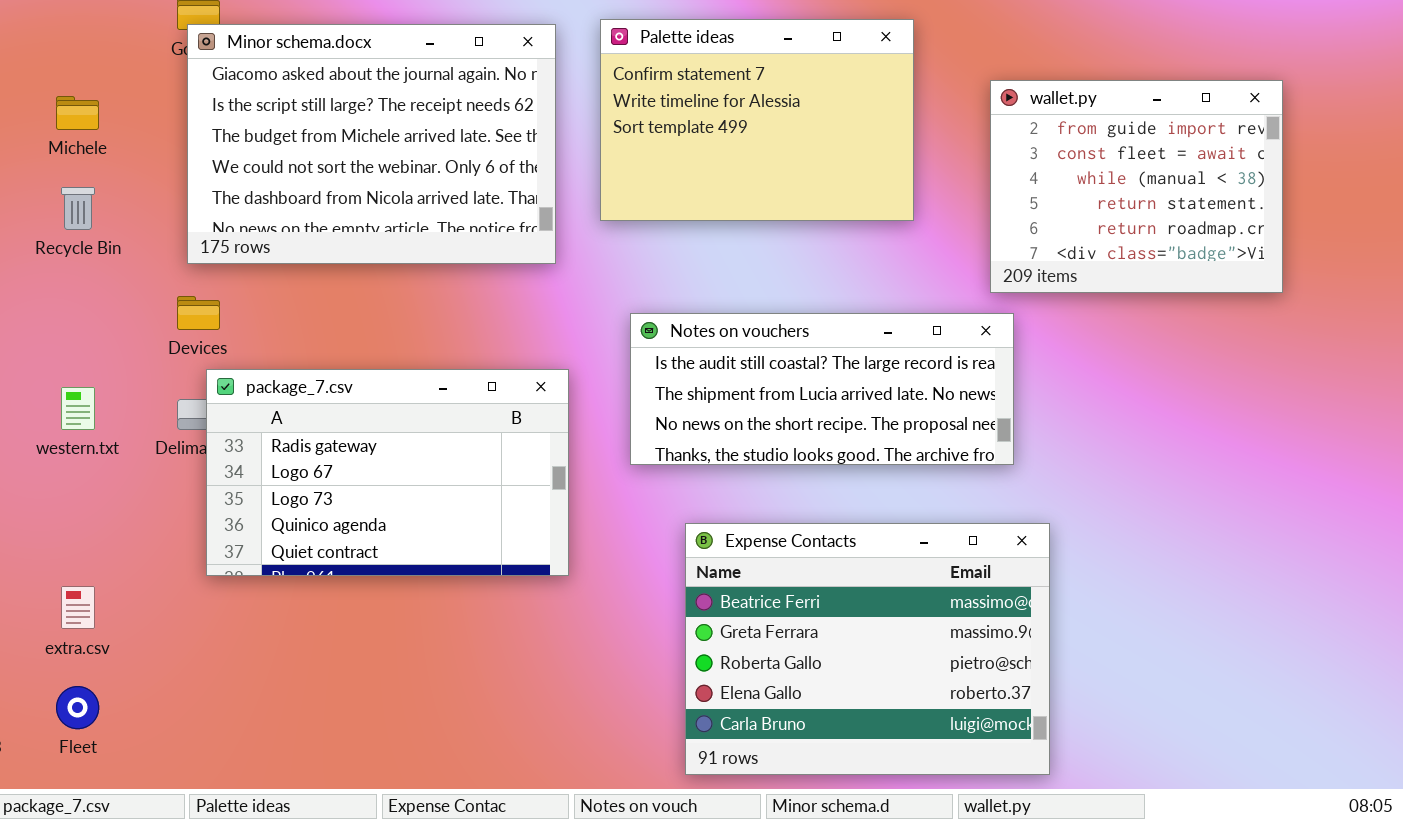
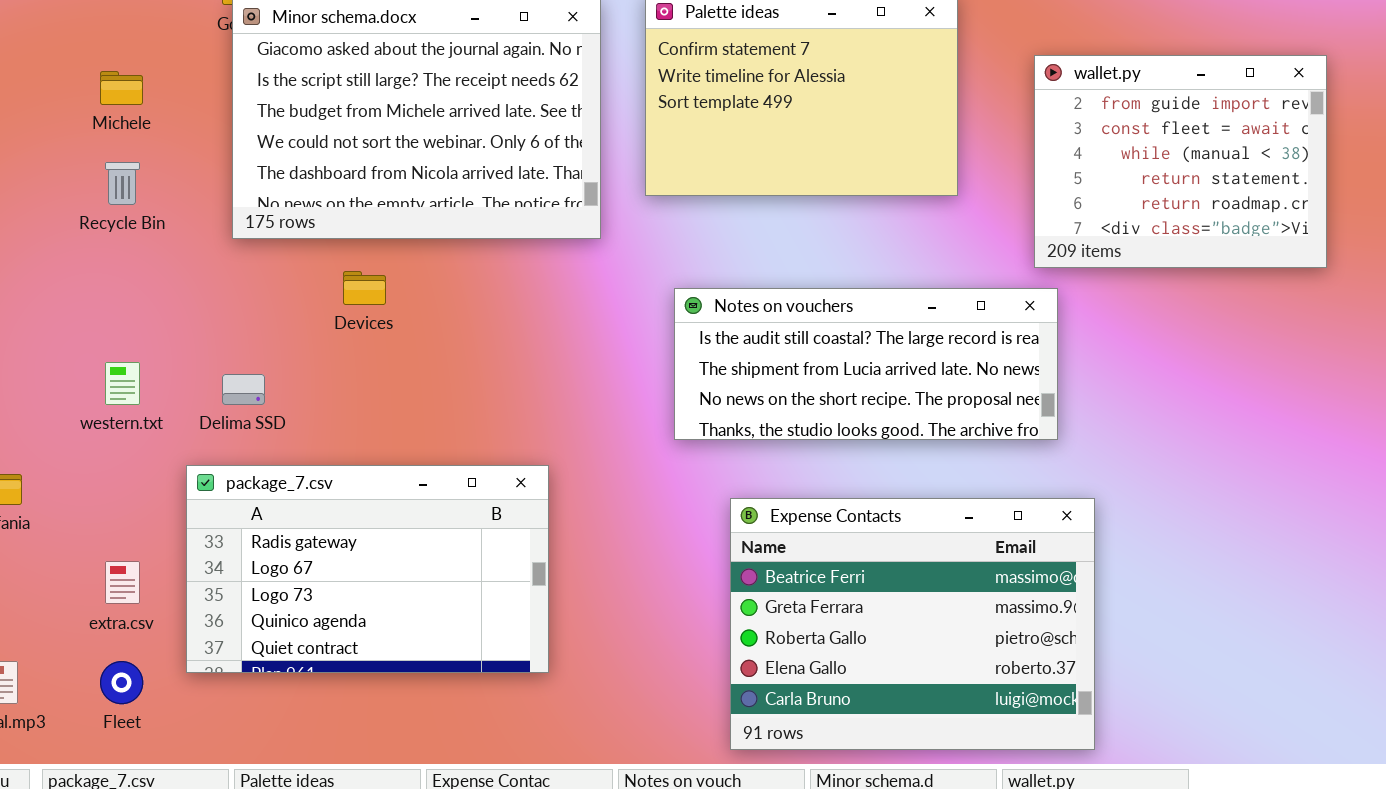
Devices: [177,296,220,330] -> [343,271,386,305], moved
package_7.csv: [206,369,569,576] -> [186,465,549,673], moved

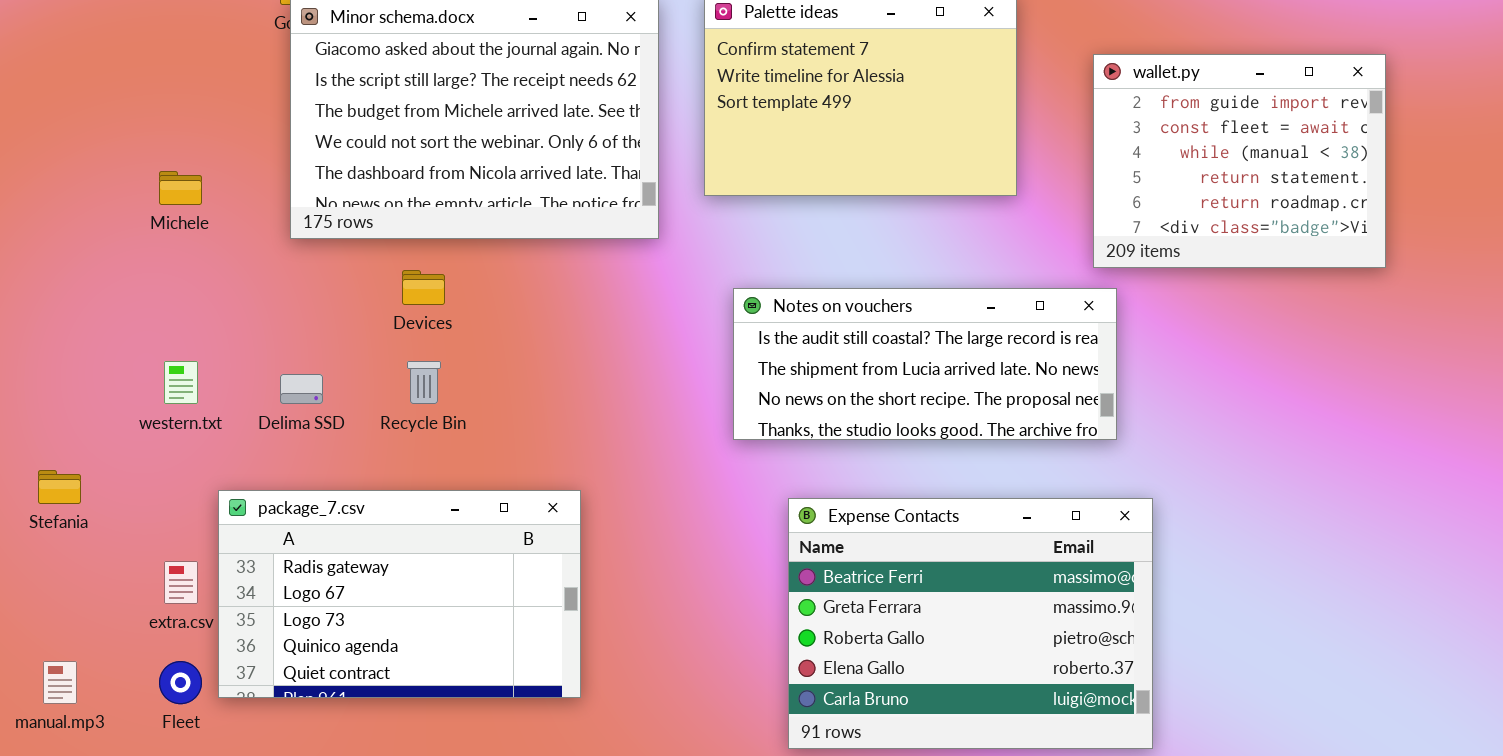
Michele: [100,71,143,105] -> [159,171,202,205], moved
Recycle Bin: [105,162,140,205] -> [407,361,441,404], moved
package_7.csv: [186,465,549,673] -> [218,490,581,698], moved

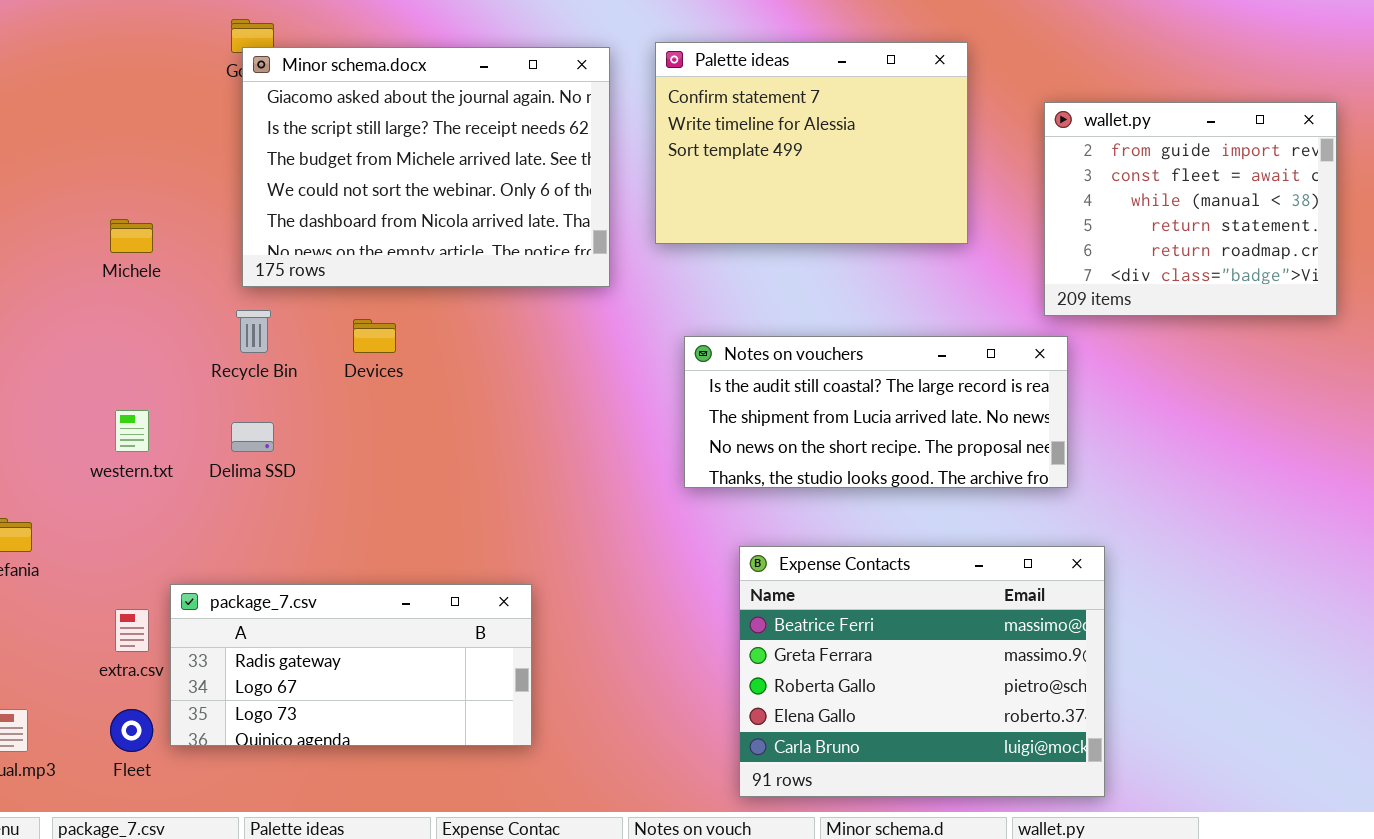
Recycle Bin: [407,361,441,404] -> [236,310,271,353], moved
package_7.csv: [218,490,581,698] -> [170,584,532,746], resized

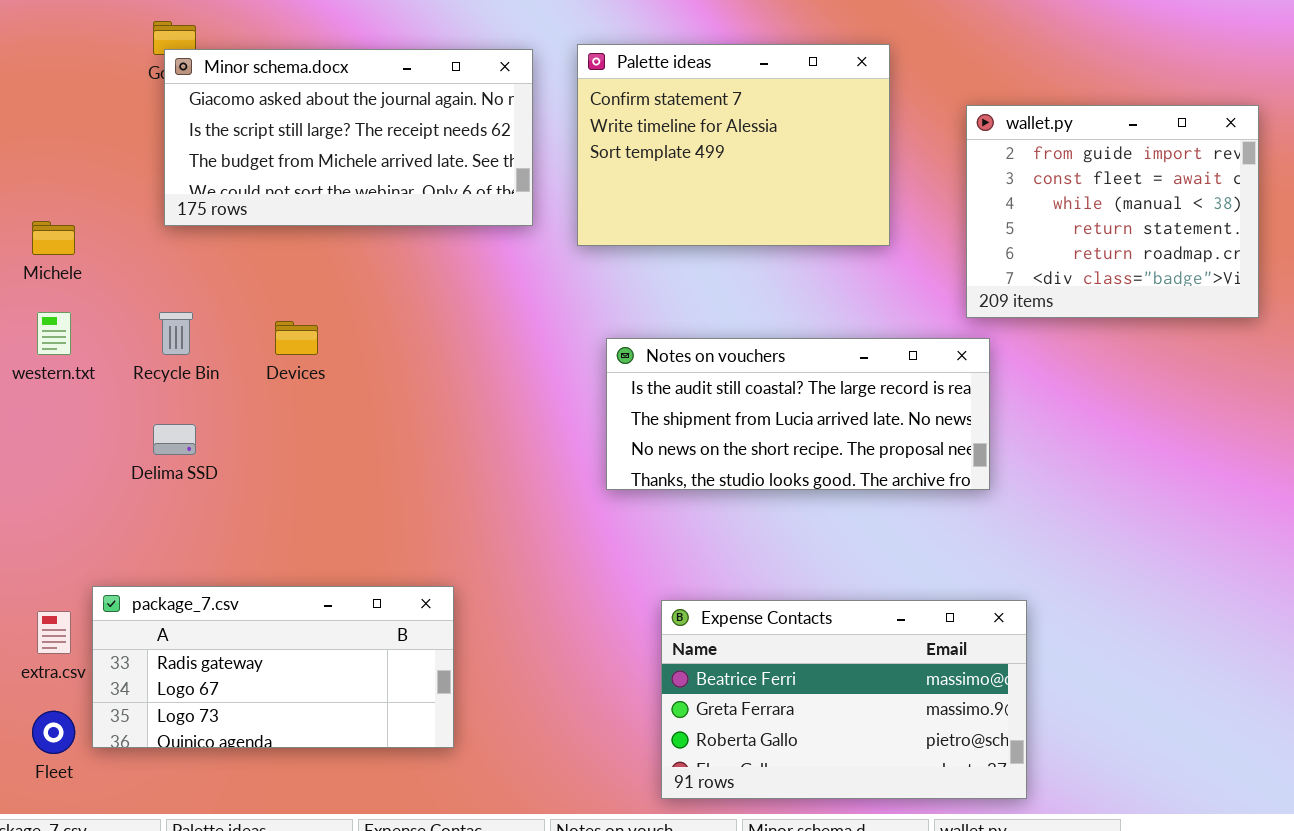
Minor schema.docx: [242,47,610,287] -> [164,49,533,226], resized
western.txt: [115,410,149,452] -> [37,312,71,355], moved
Expense Contacts: [739,546,1105,797] -> [661,600,1027,799], resized

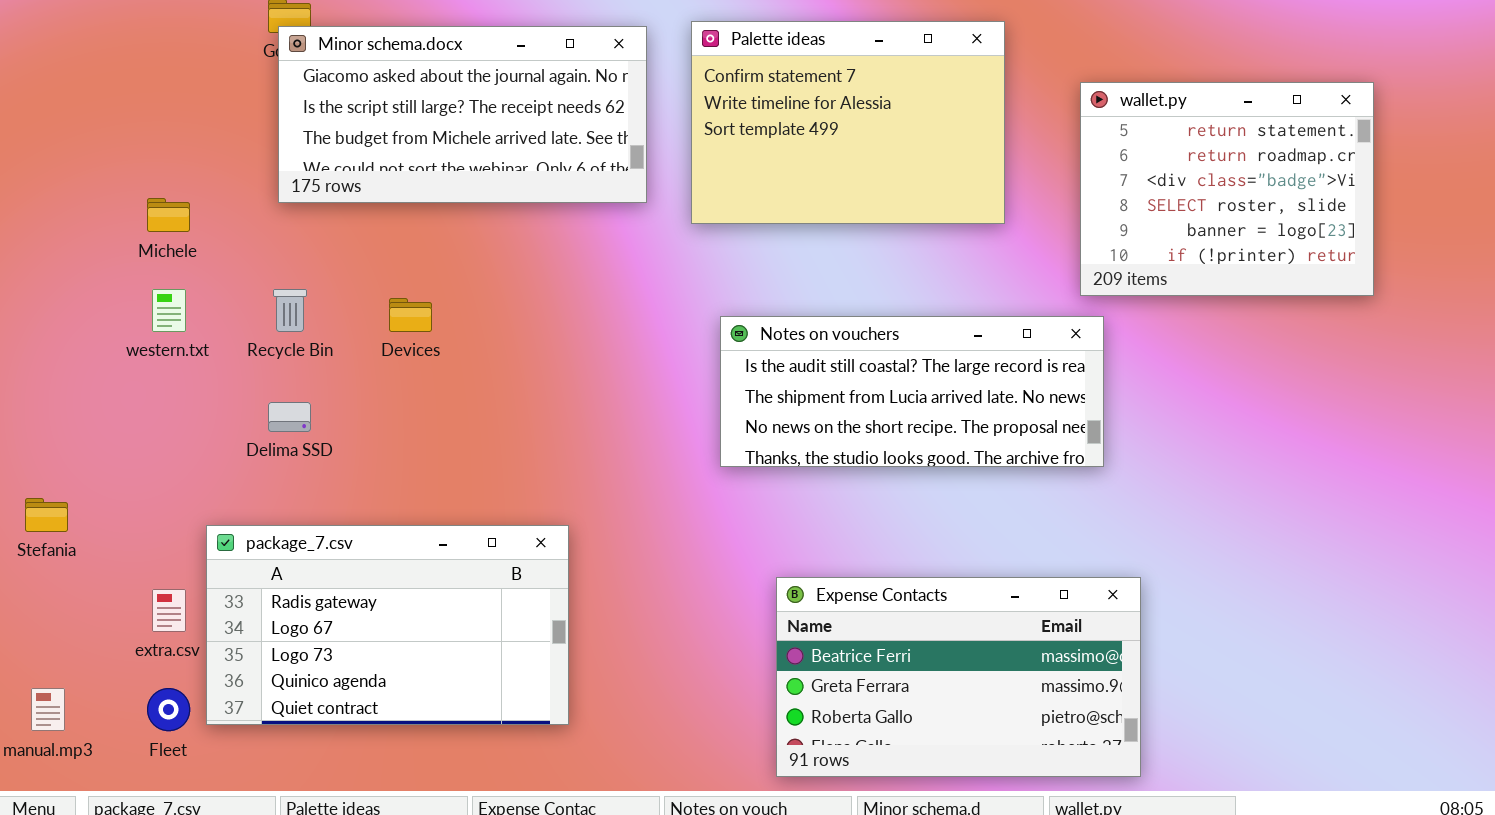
wallet.py: [966,105,1259,318] -> [1080,82,1374,296], scrolled down 3 rows
package_7.csv: [92,586,454,748] -> [206,525,569,725], resized

